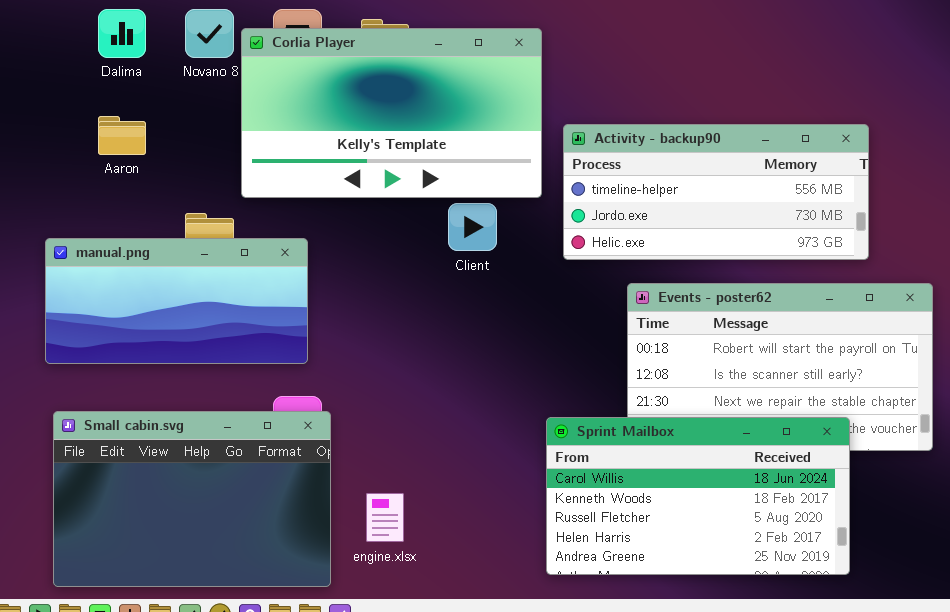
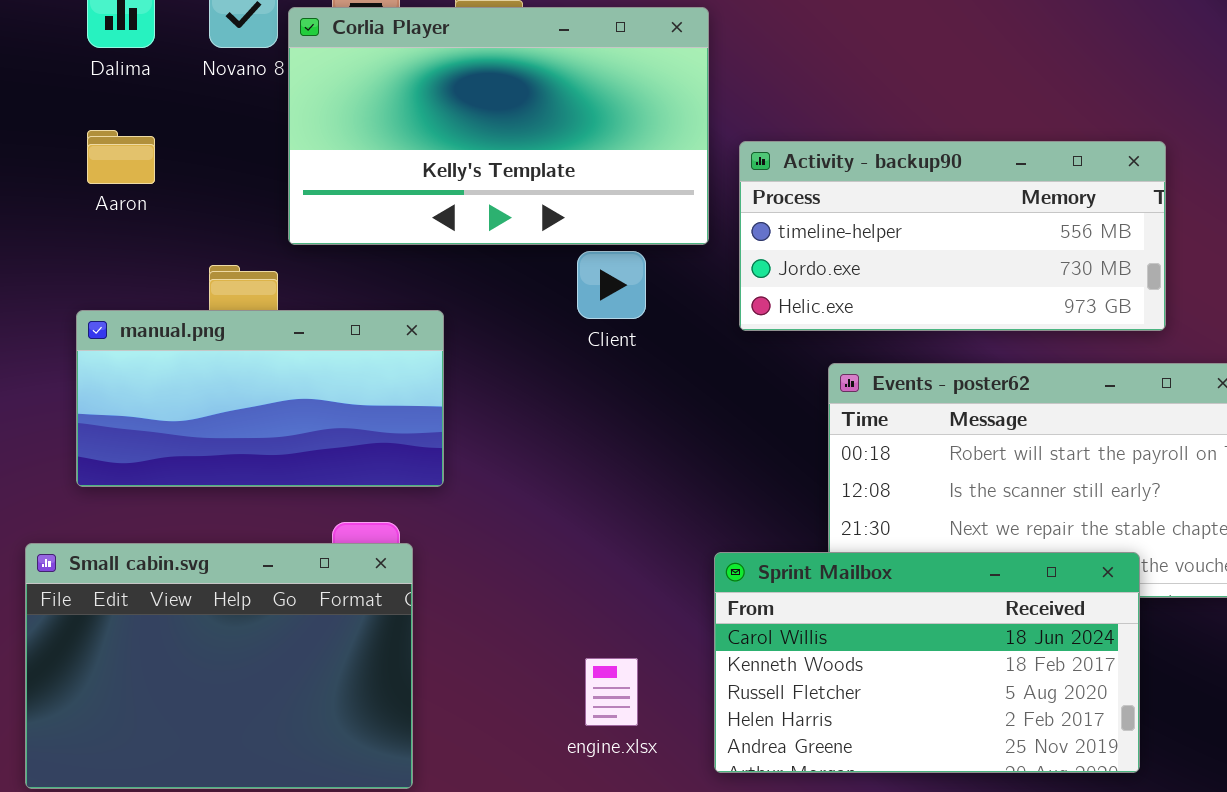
manual.png: [45,238,308,364] -> [76,310,444,487], moved
engine.xlsx: [366,493,404,542] -> [585,658,638,726], moved

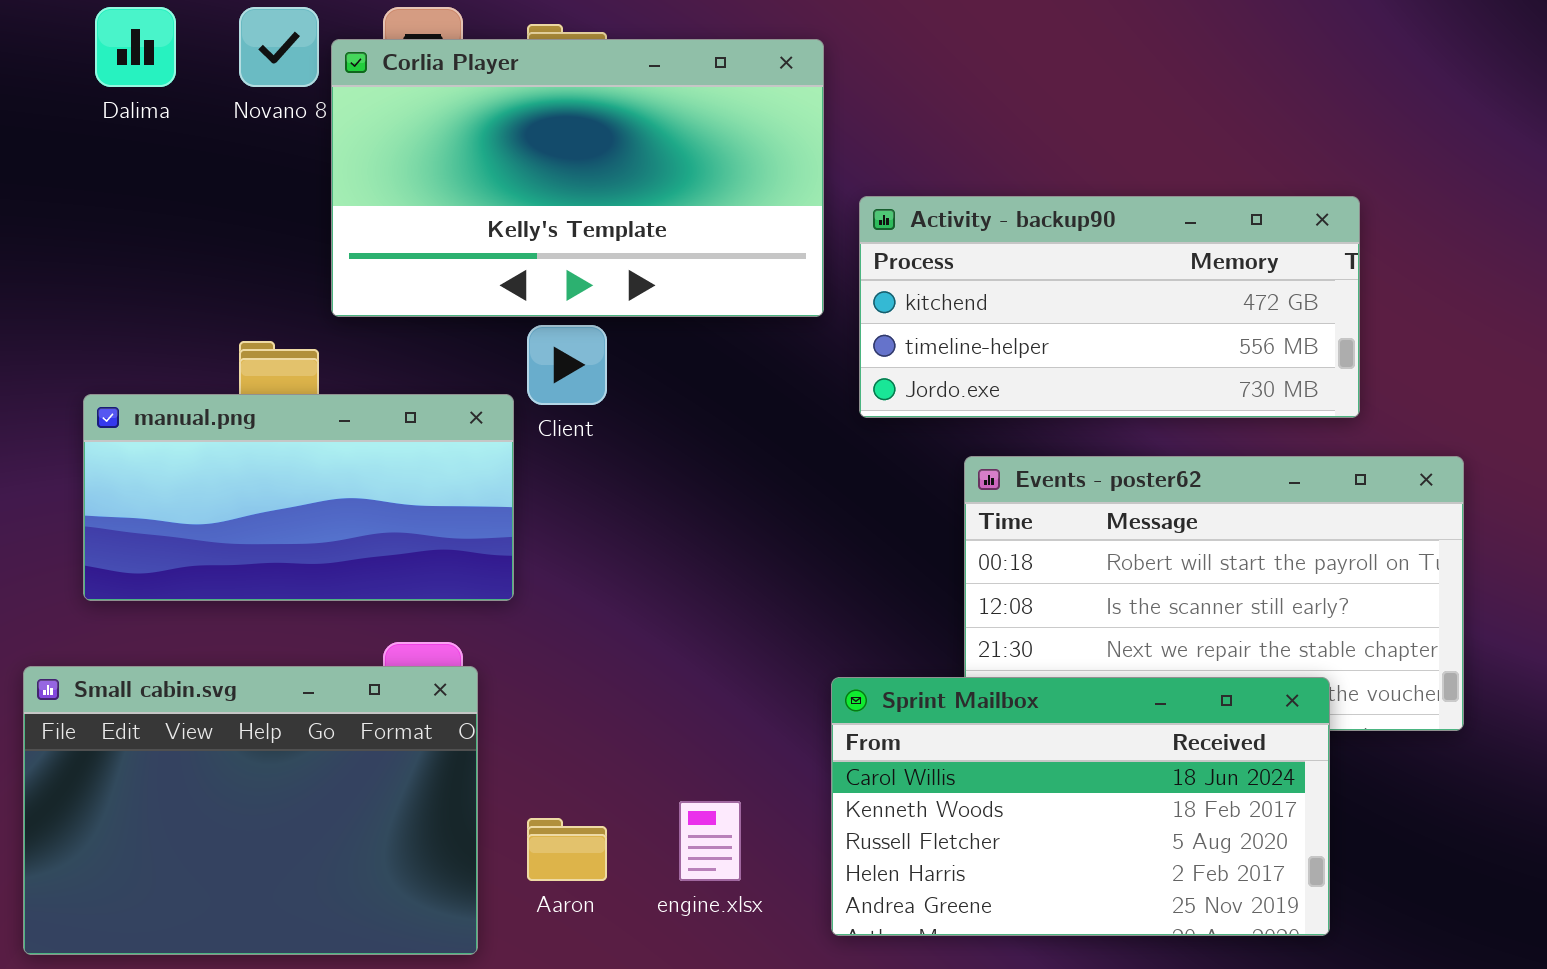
Aaron: [87,130,155,184] -> [527,818,607,881], moved
Activity - backup90: [739,141,1166,331] -> [859,196,1360,418], scrolled up 1 row
Client: [577,251,646,319] -> [527,325,607,405], moved

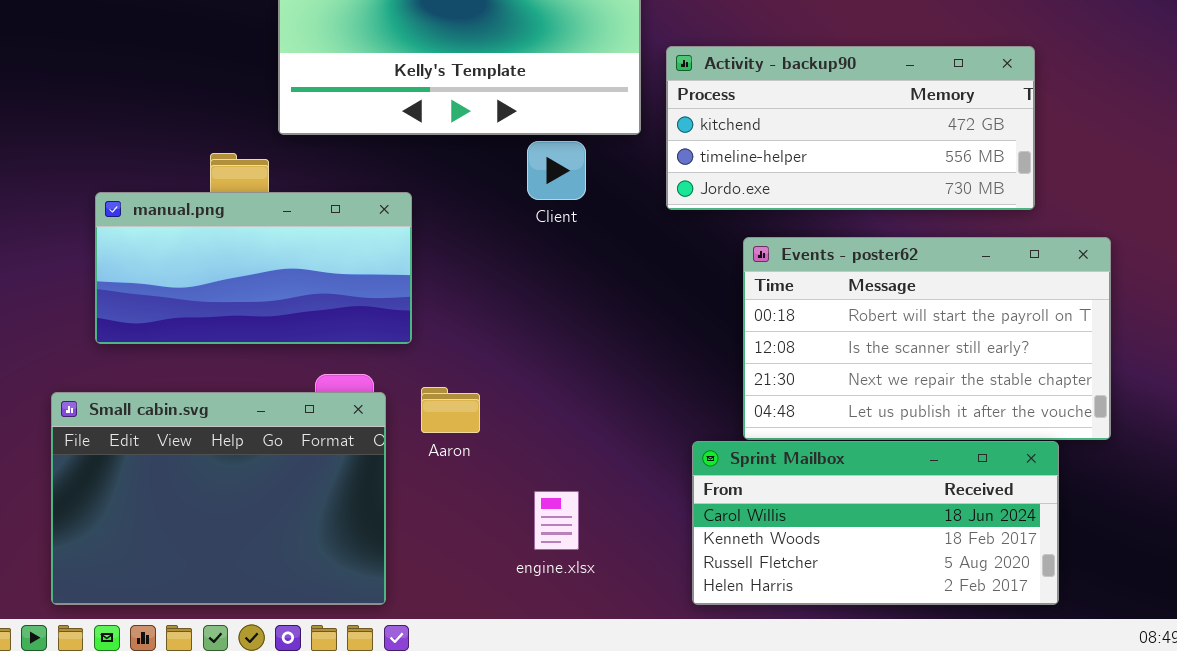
Client: [527,325,607,405] -> [527,141,586,200], moved
Sprint Mailbox: [831,677,1330,936] -> [692,441,1059,605], moved, resized
Aaron: [527,818,607,881] -> [421,387,480,433], moved

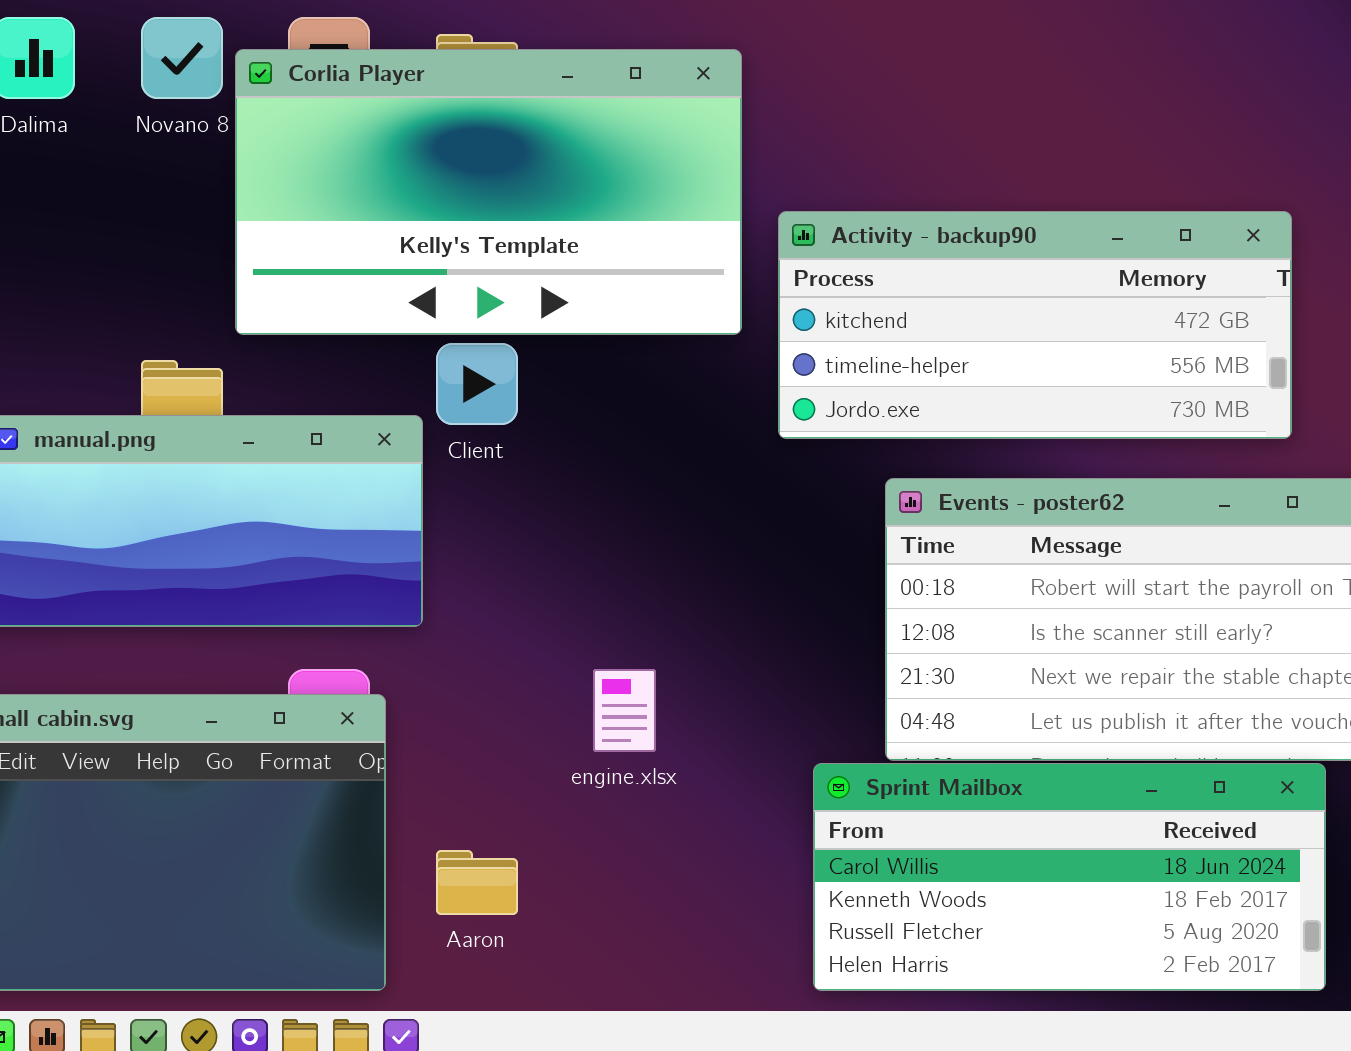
Client: [527,141,586,200] -> [436,343,518,425], moved
Aaron: [421,387,480,433] -> [436,850,518,915], moved
engine.xlsx: [534,491,579,550] -> [593,669,656,752], moved

